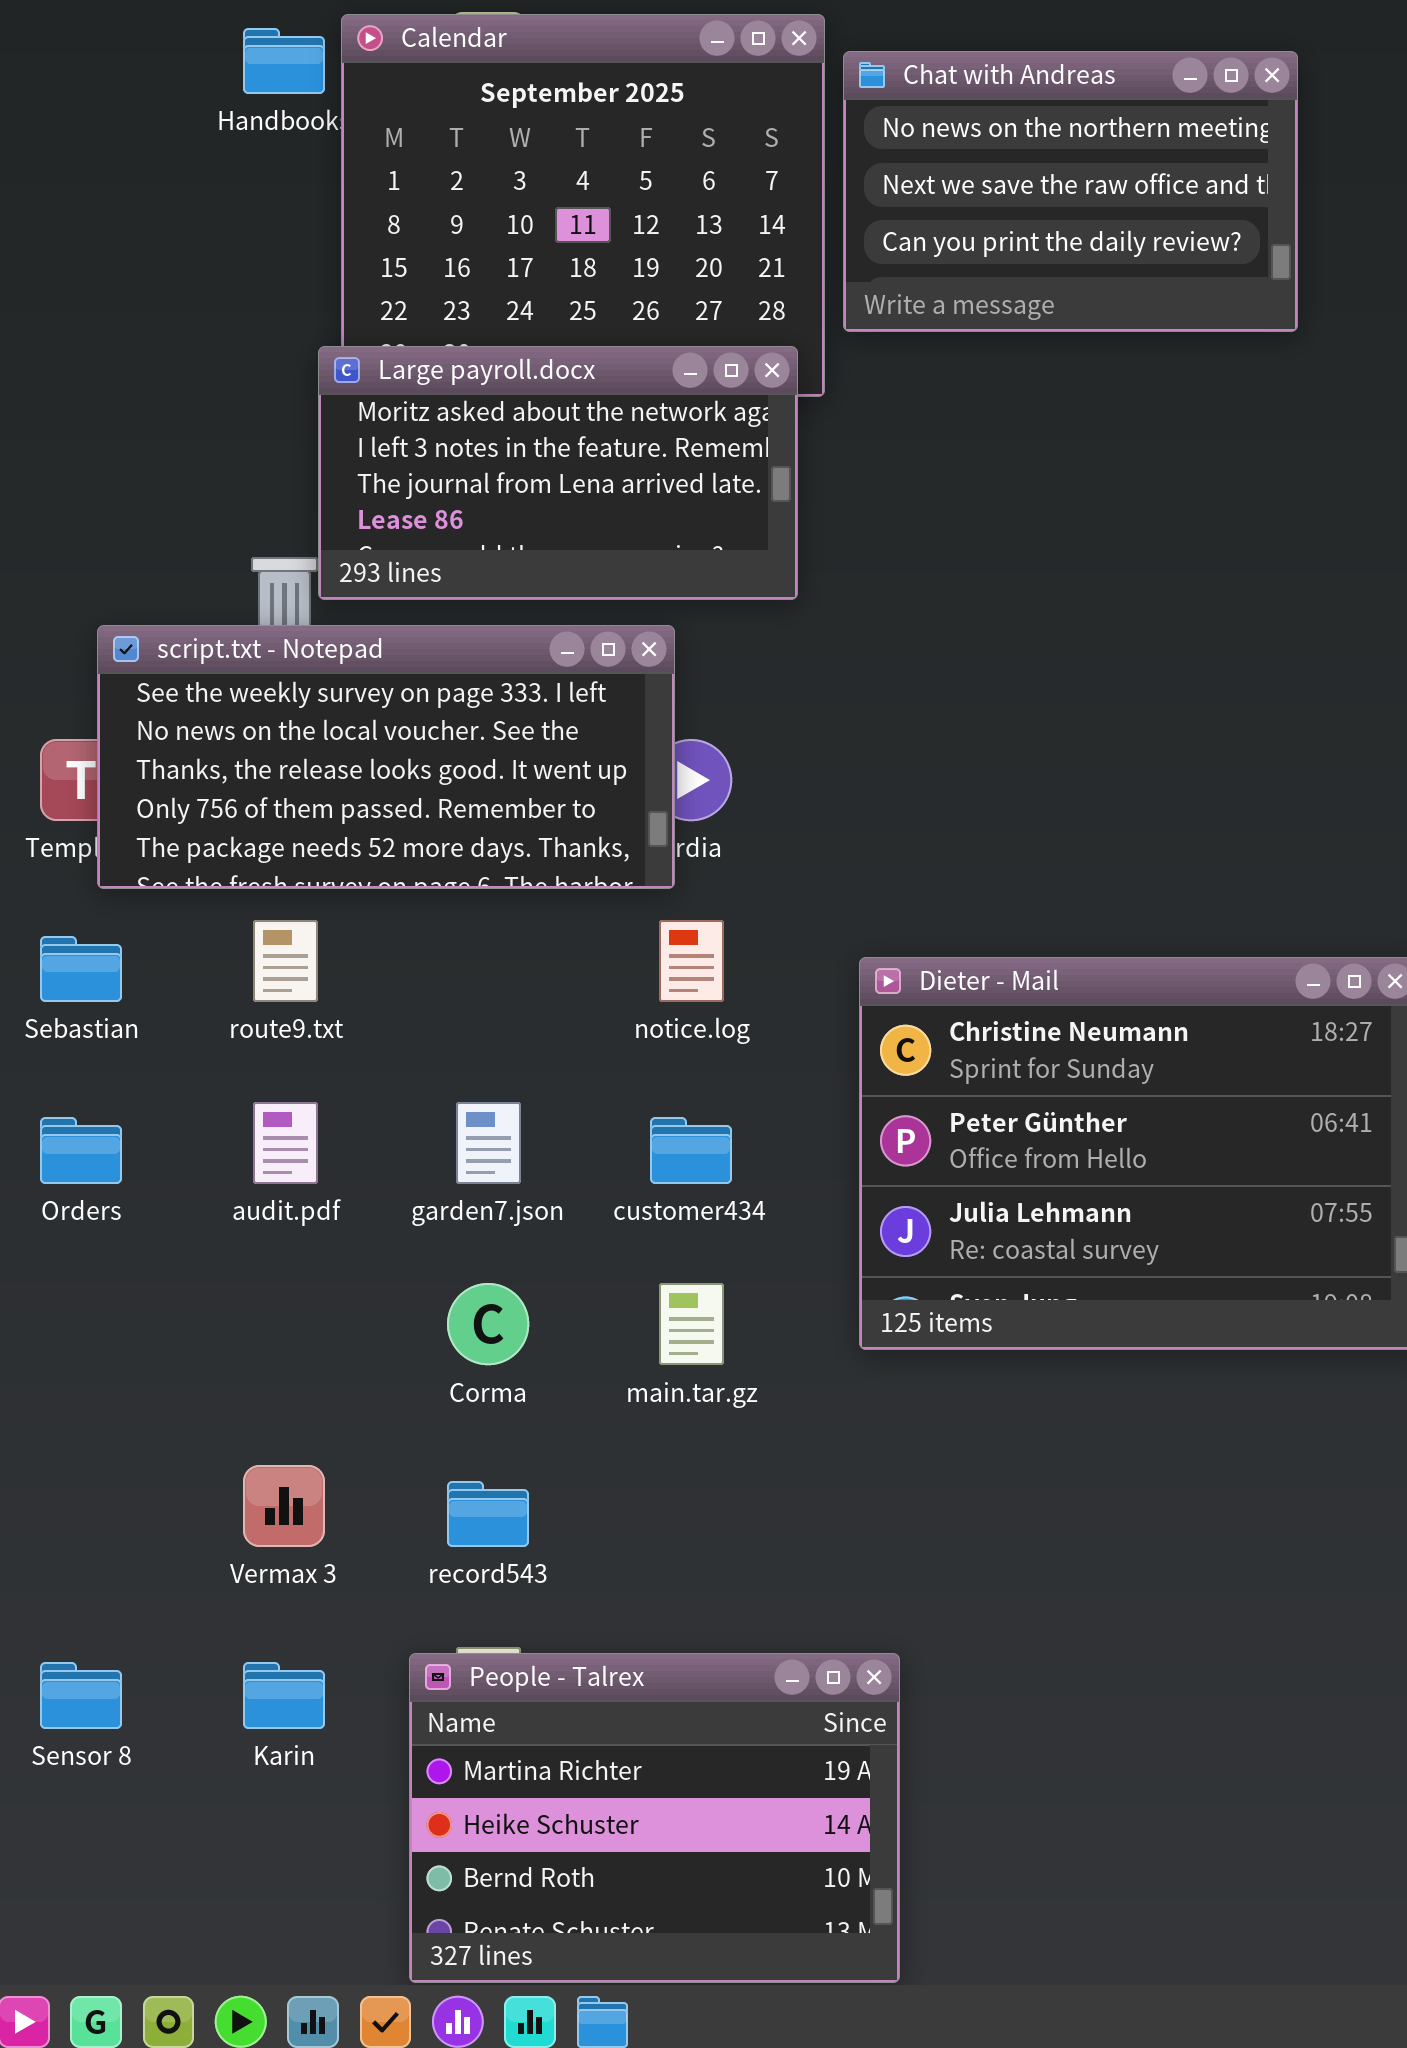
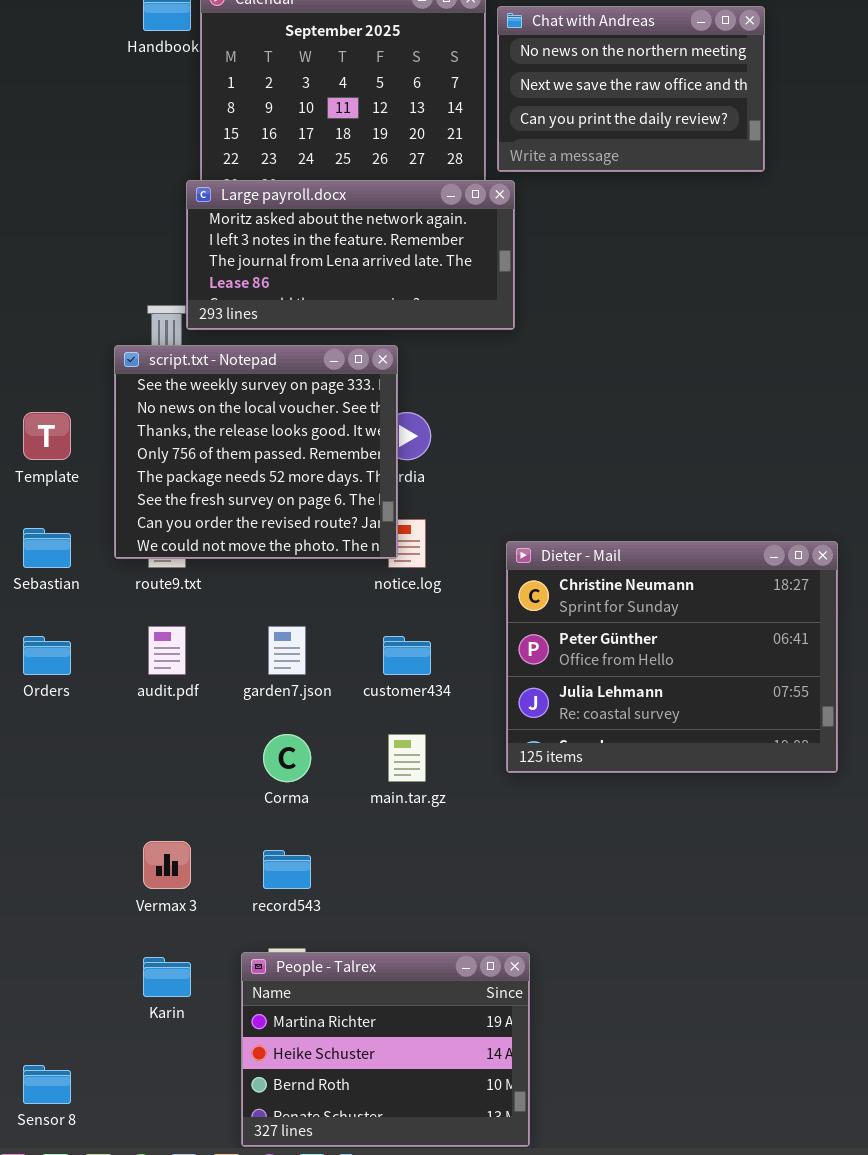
Large payroll.docx: [318,346,798,600] -> [186,180,515,330], resized
script.txt - Notepad: [97,625,675,889] -> [114,345,398,559], resized
Sensor 8: [40,1662,122,1729] -> [23,1065,71,1104], moved

